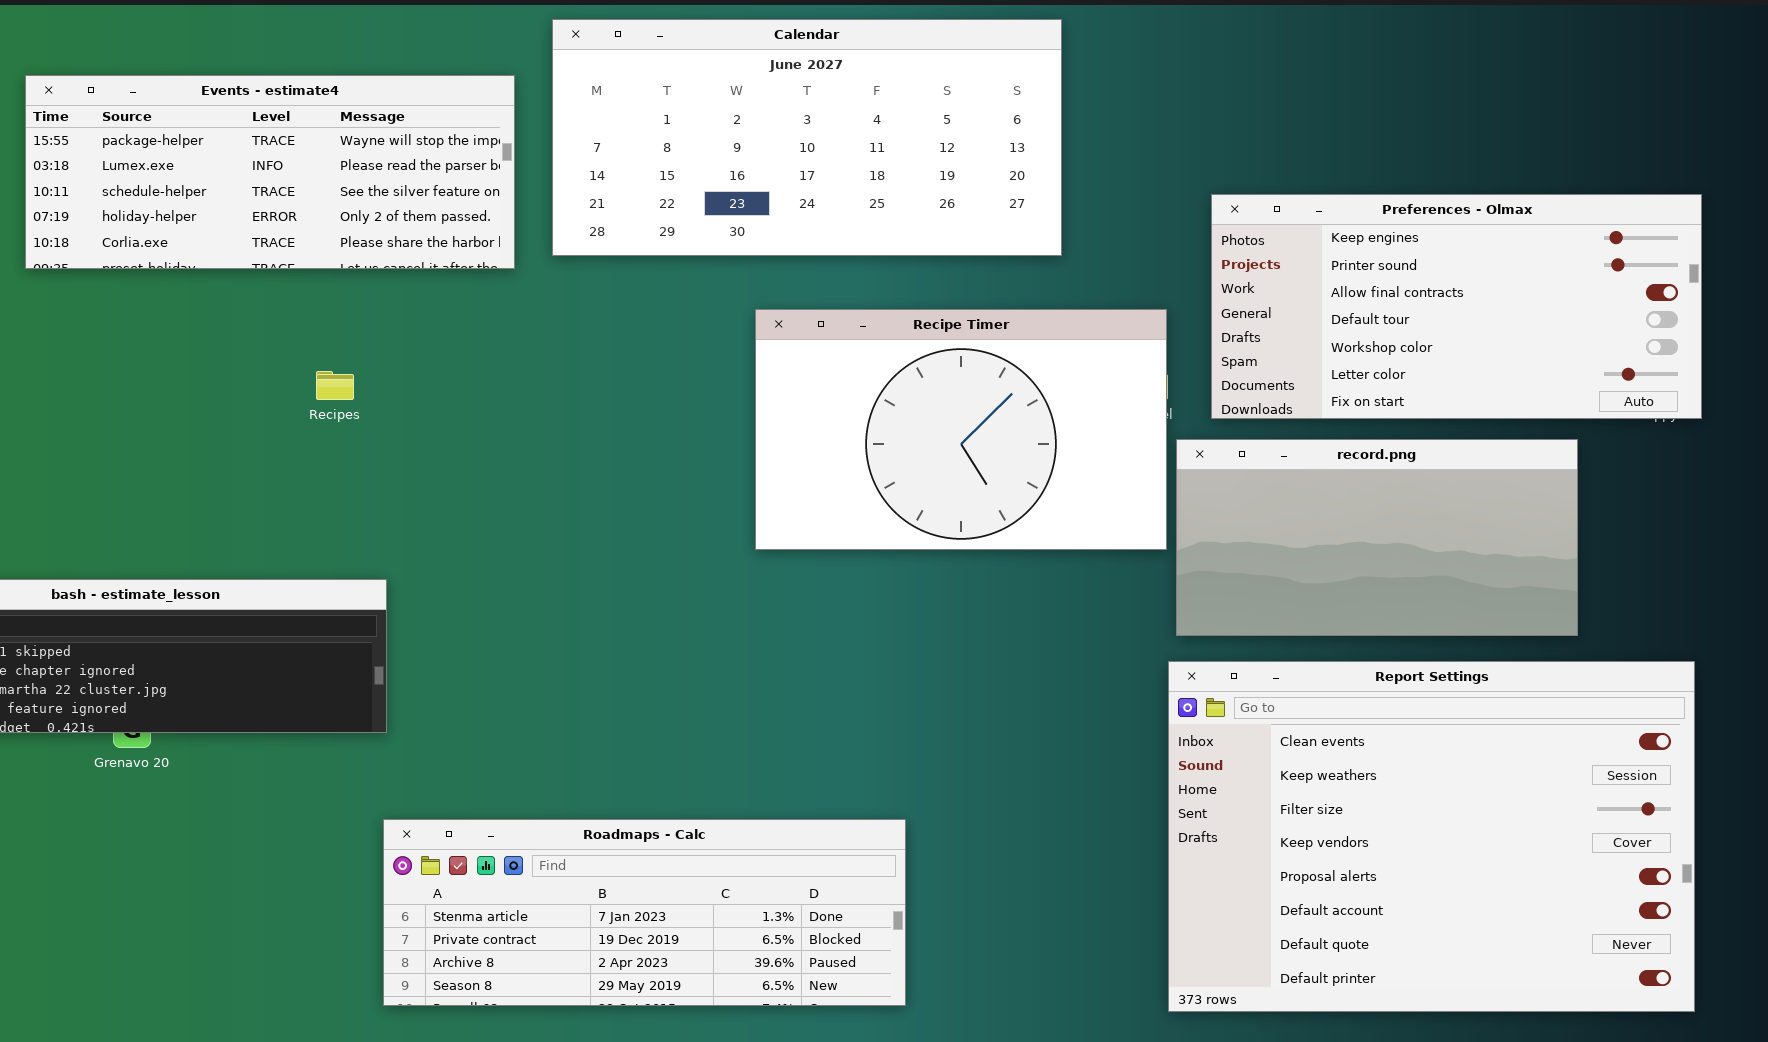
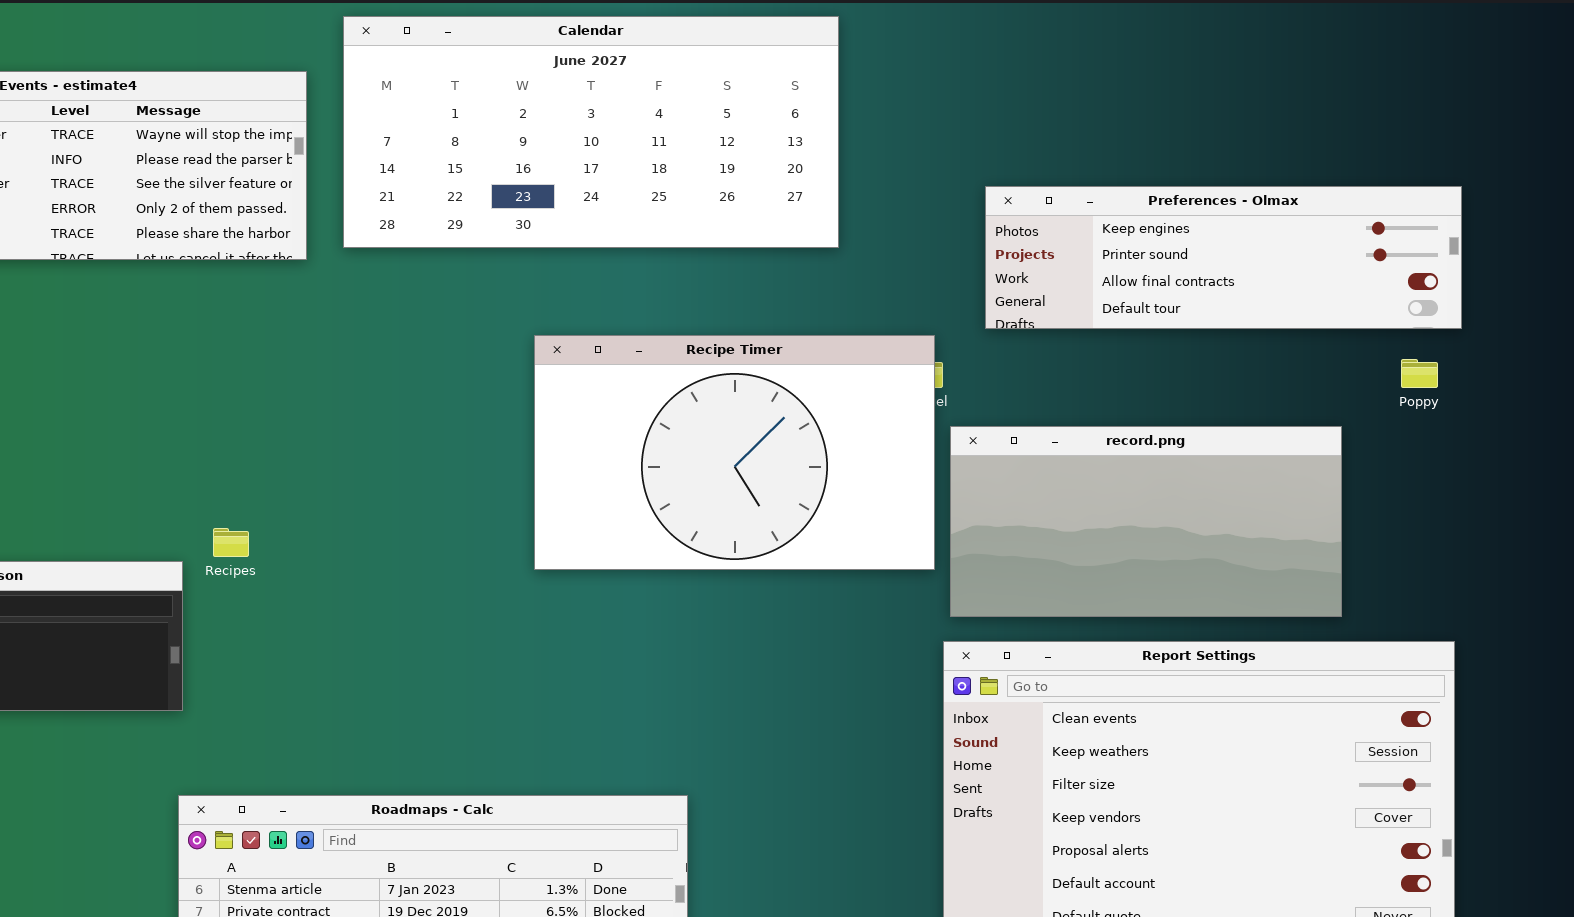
Preferences - Olmax: [1211,194,1702,419] -> [985,186,1462,329], resized
Recipe Timer: [755,309,1167,550] -> [534,335,935,570], moved
Recipes: [316,371,354,400] -> [213,528,249,557], moved

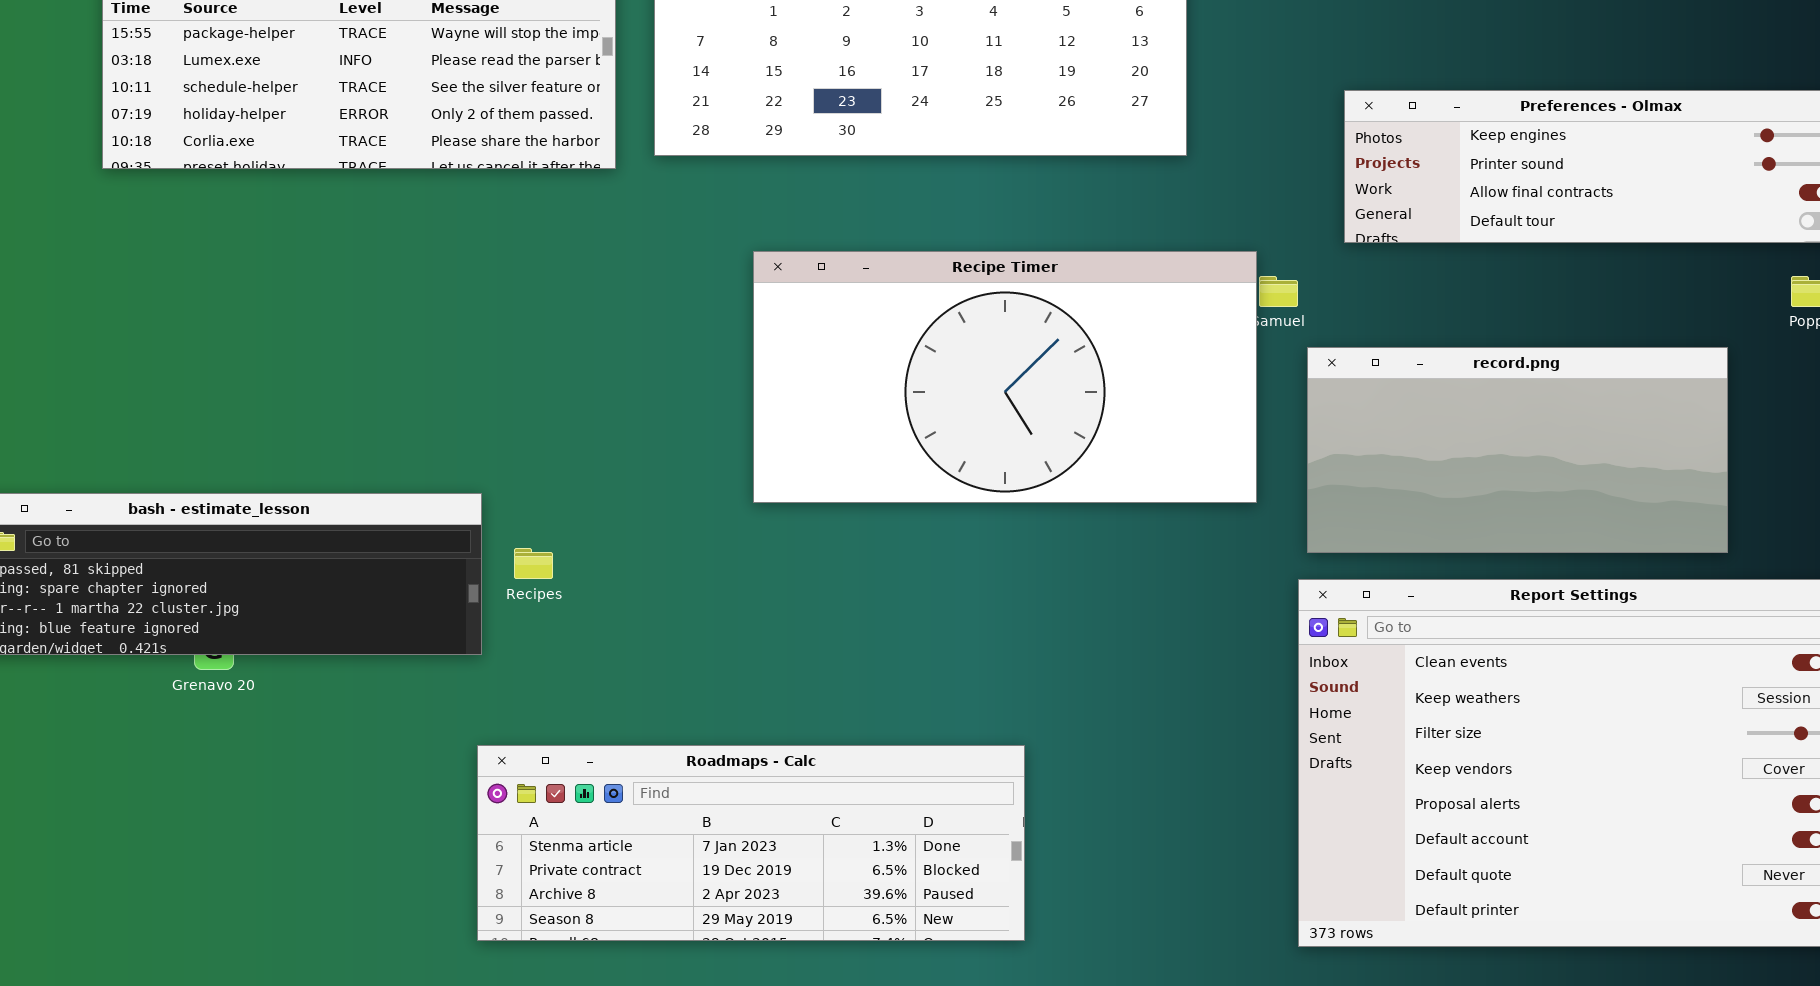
Recipe Timer: [534,335,935,570] -> [753,251,1257,503], moved, resized
Recipes: [213,528,249,557] -> [514,548,553,579], moved

